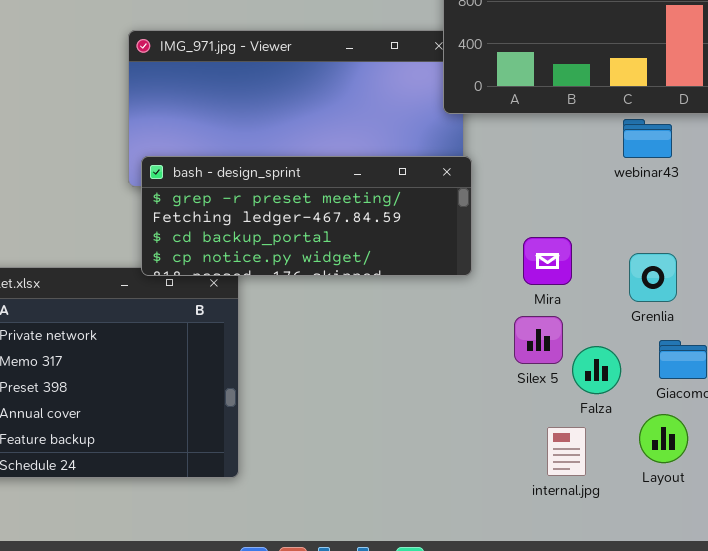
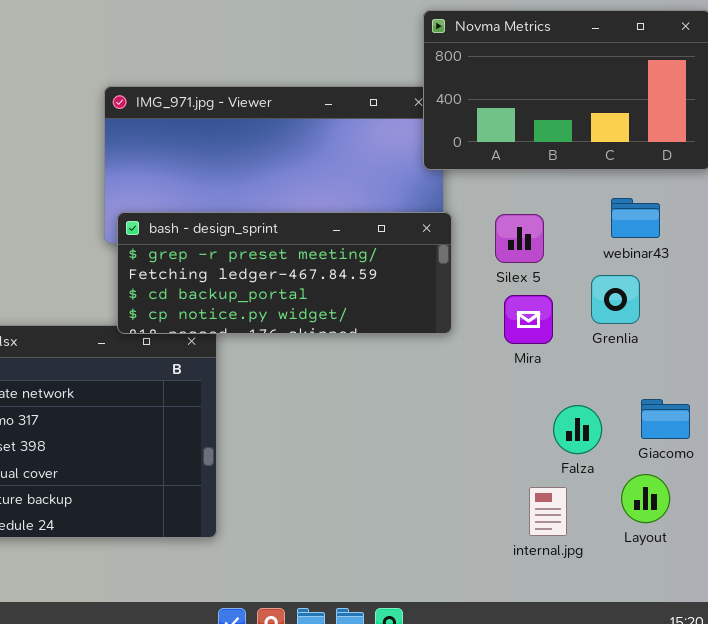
webinar43: [623,119,672,158] -> [611,198,660,238], moved
Grenlia: [629,253,677,302] -> [591,275,640,324], moved
Silex 5: [514,316,563,364] -> [495,214,544,263], moved

